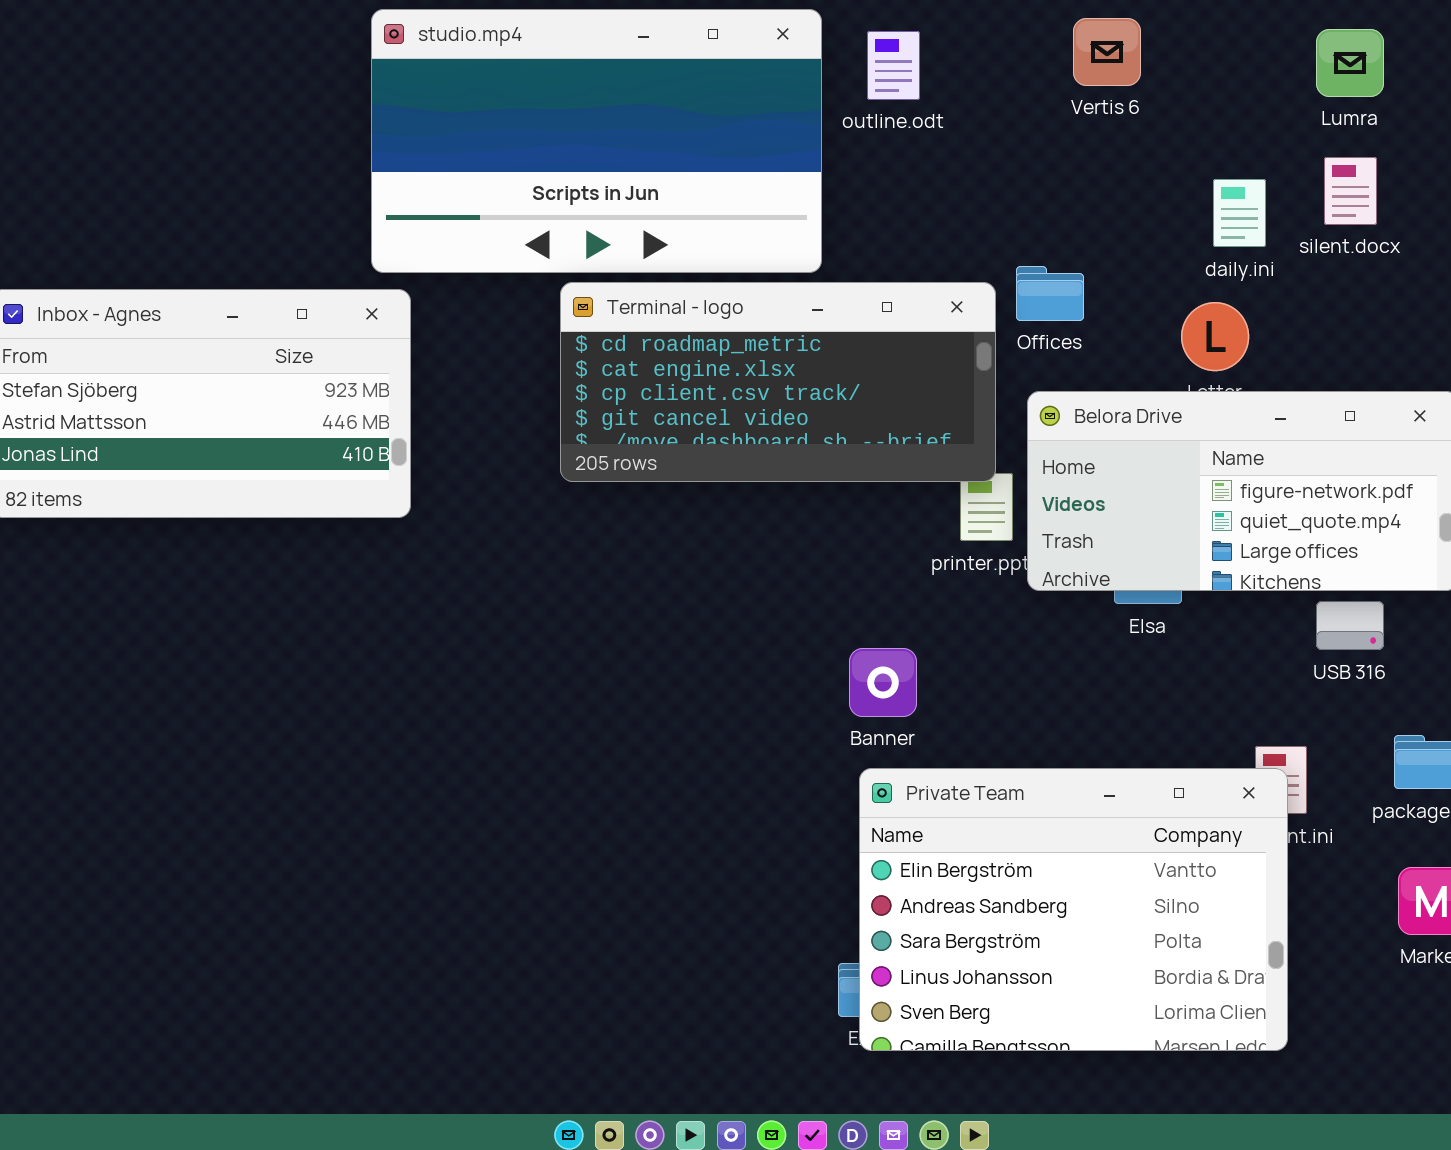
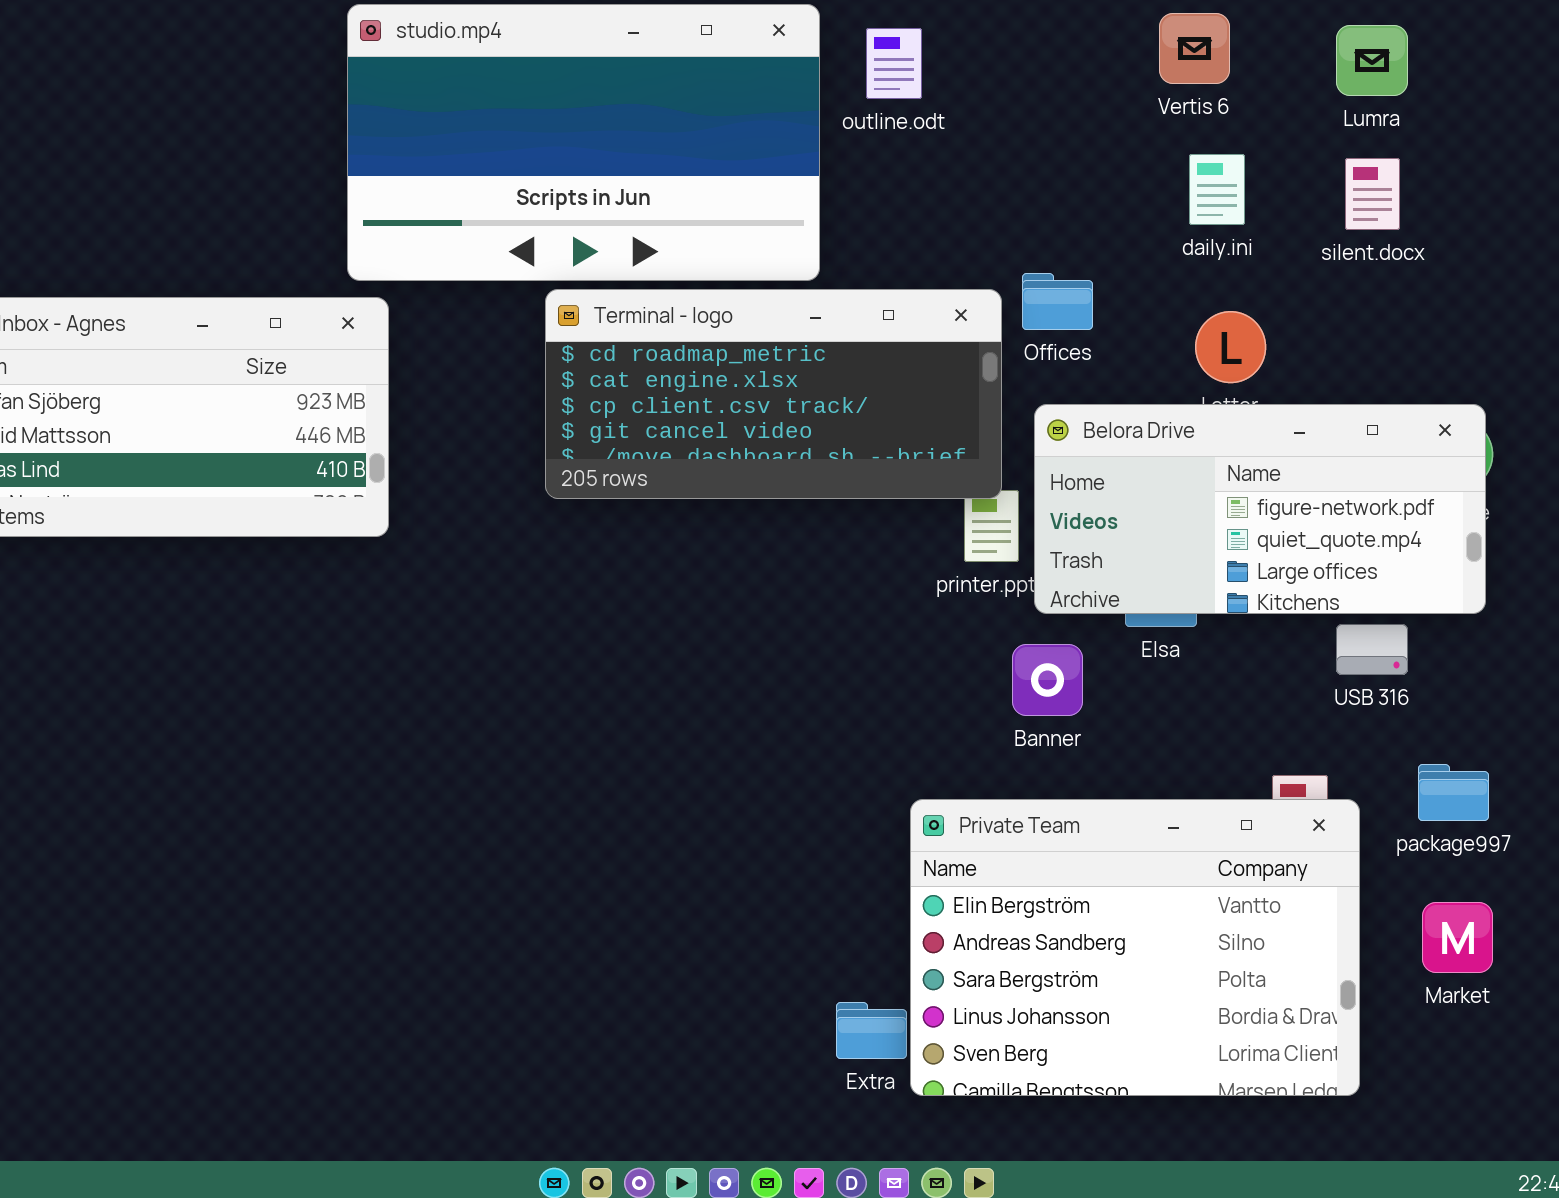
Vertis 6: [1073,18,1141,86] -> [1159,13,1230,84], moved
daily.ini: [1213,179,1266,247] -> [1189,154,1245,225], moved
Banner: [849,648,917,717] -> [1012,644,1083,716], moved
Private Team: [859,768,1288,1051] -> [910,799,1360,1096], moved

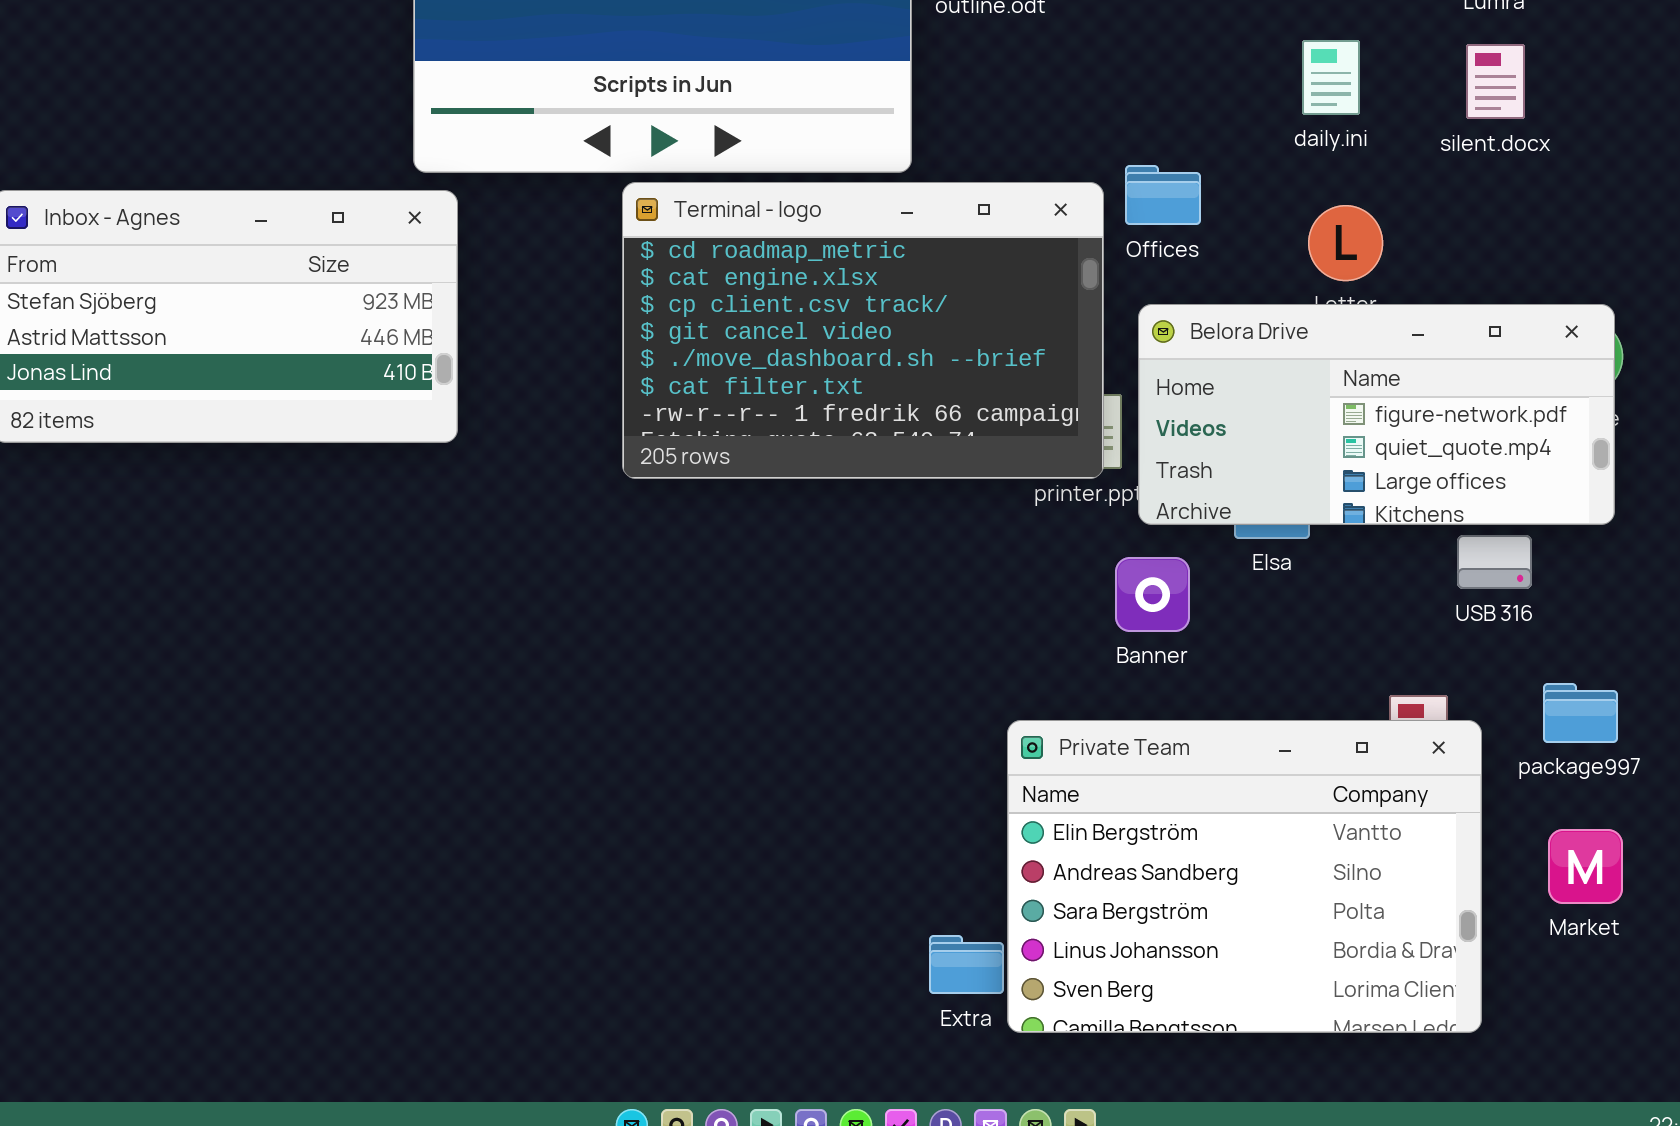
Terminal - logo: [545,289,1002,499] -> [622,182,1104,479], resized

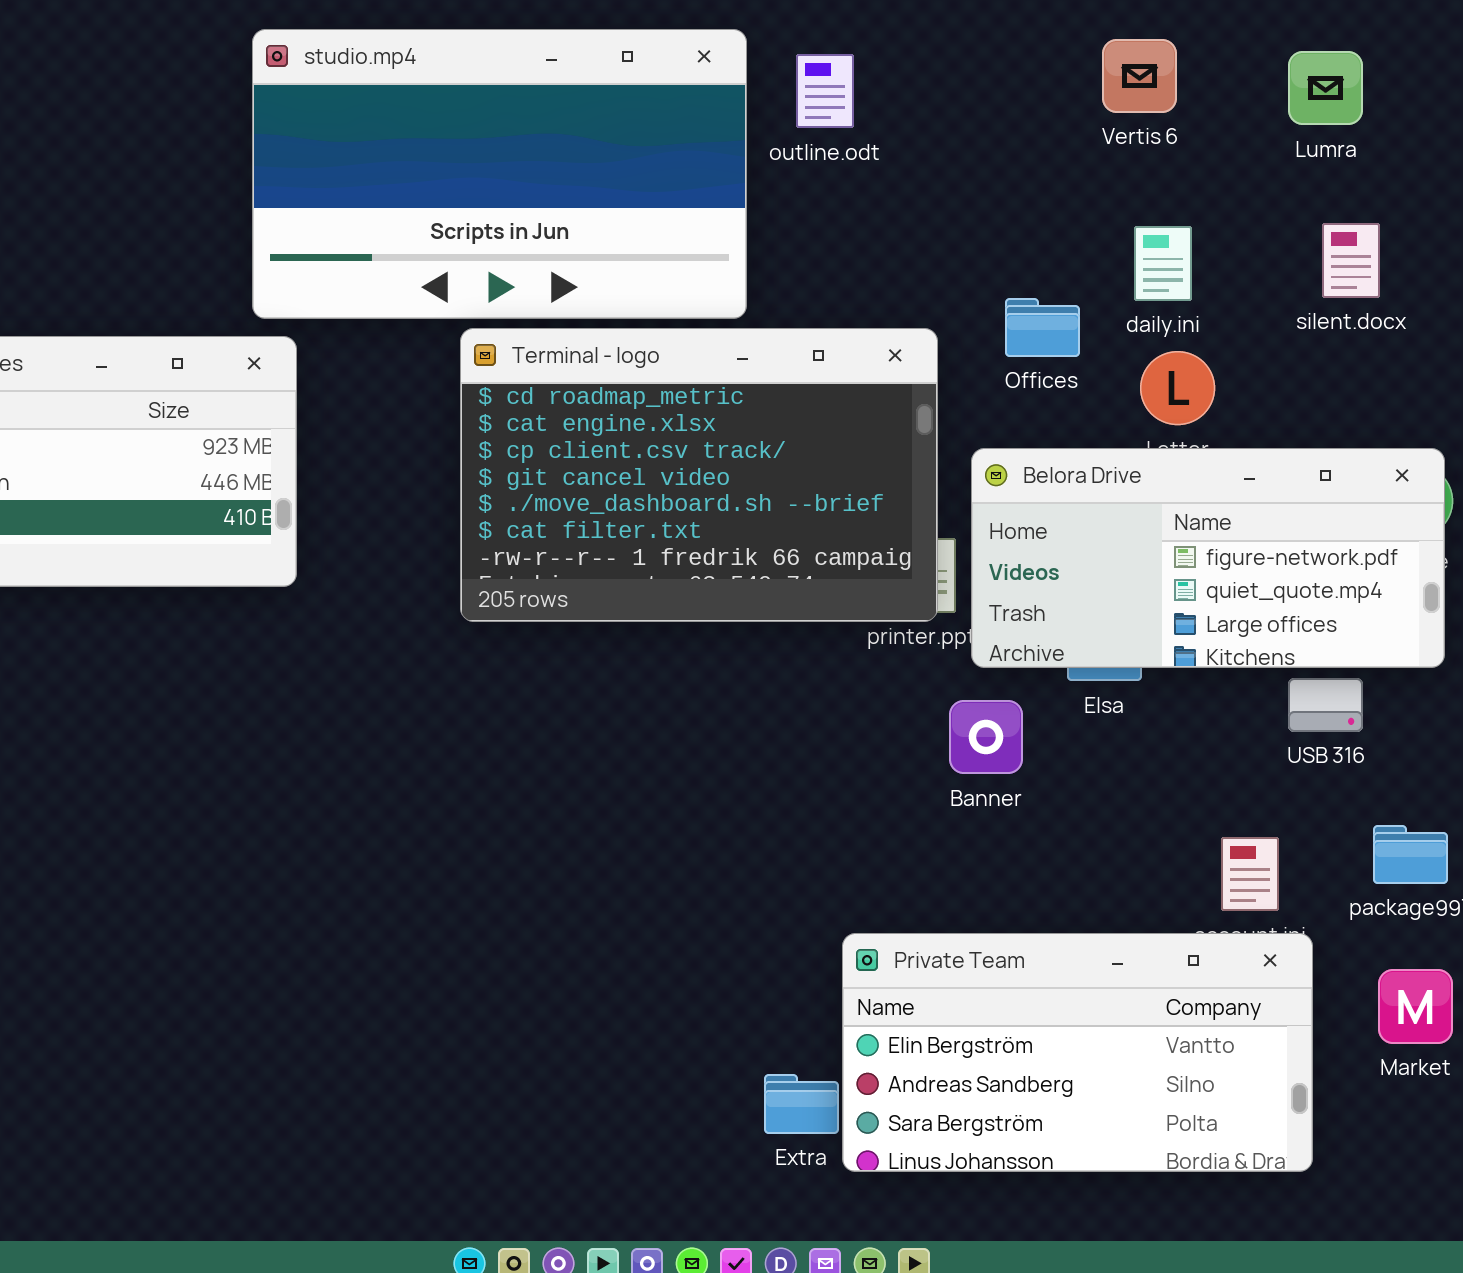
daily.ini: [1302,40,1360,115] -> [1134,226,1192,301], moved
silent.docx: [1466,44,1525,119] -> [1322,223,1380,298], moved
Offices: [1125,165,1201,225] -> [1005,298,1080,357], moved
Private Team: [1007,720,1482,1033] -> [842,933,1313,1172], resized

